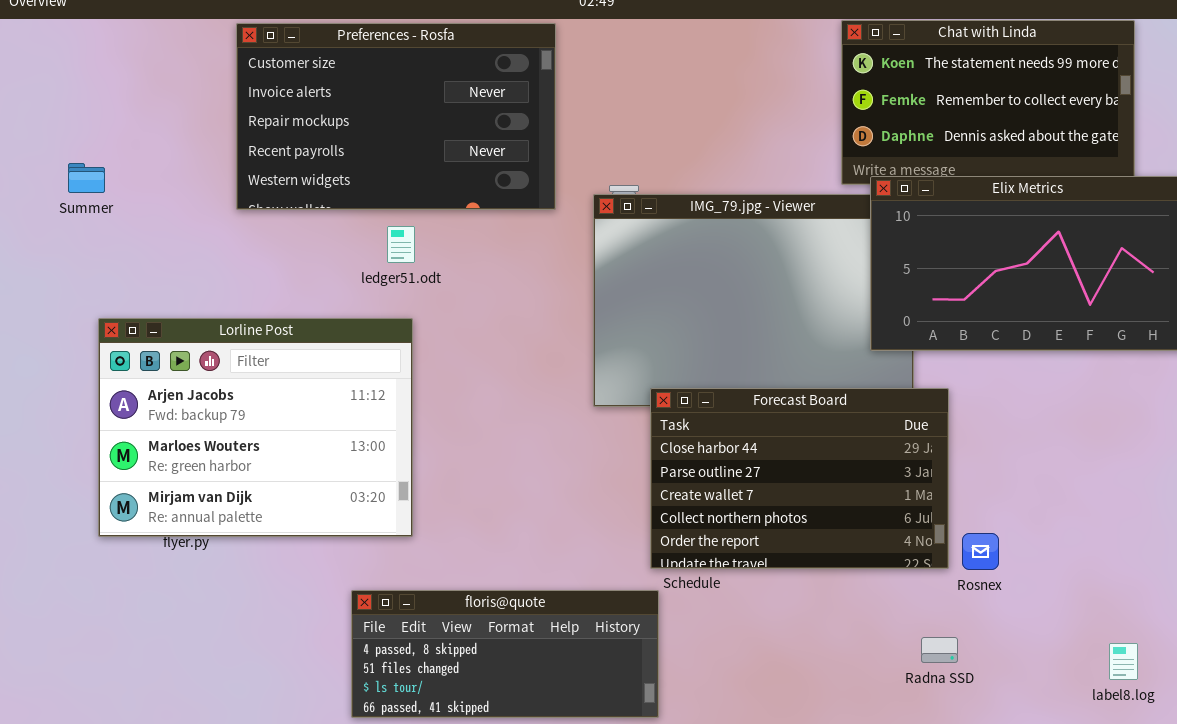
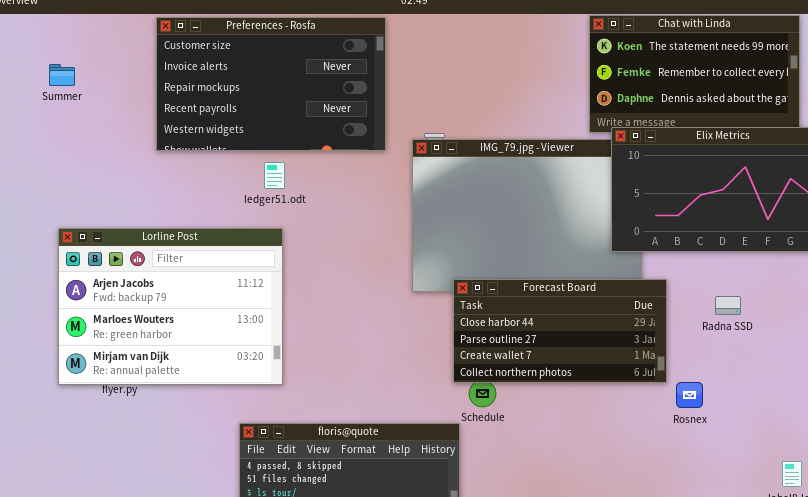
Summer: [68,163,105,193] -> [49,64,75,86], moved
Forecast Board: [650,388,949,569] -> [453,279,667,383], resized
Radna SSD: [921,637,958,663] -> [715,296,741,315], moved

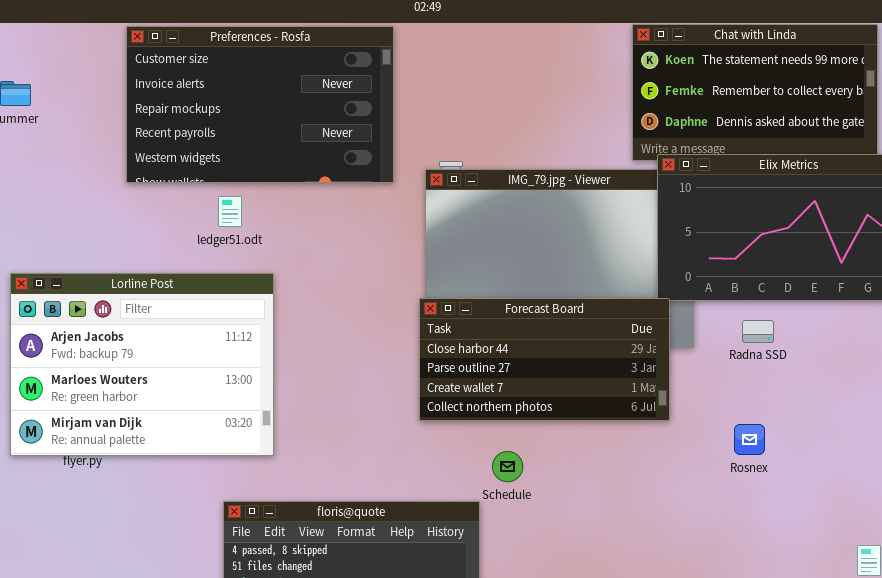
ledger51.odt: [264,162,285,189] -> [218,196,242,227], moved
Forecast Board: [453,279,667,383] -> [419,298,670,421], moved
Radna SSD: [715,296,741,315] -> [742,320,774,343], moved
Rosnex: [676,382,703,408] -> [734,424,765,455], moved

